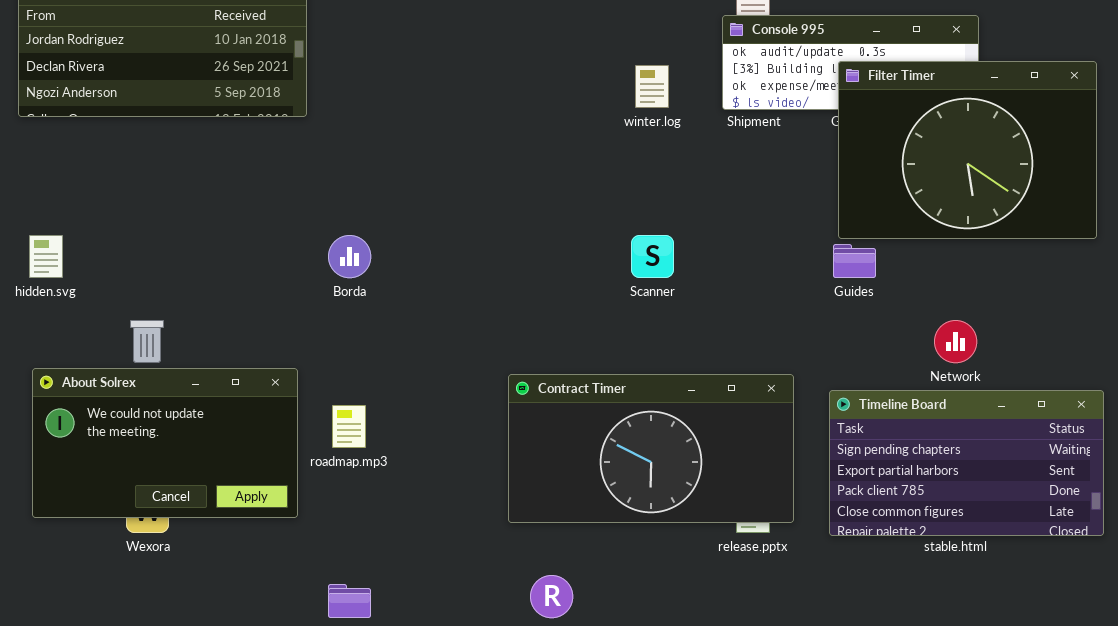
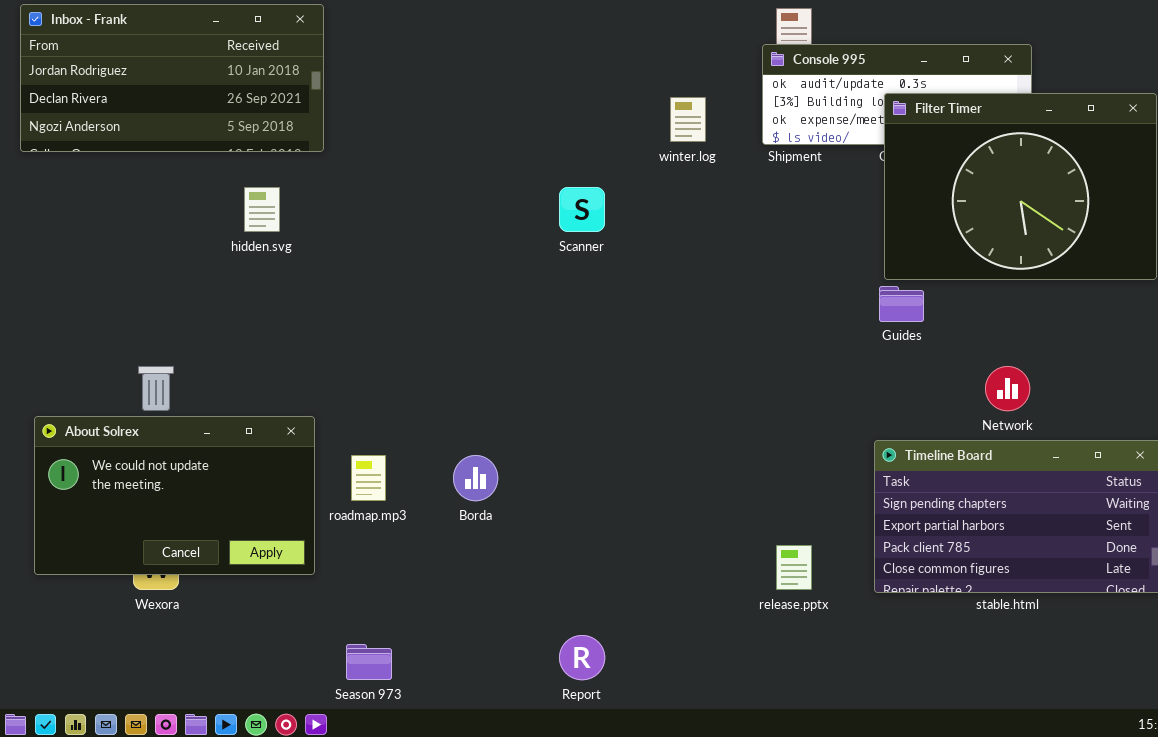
hidden.svg: [29,235,63,278] -> [244,187,280,232], moved
Borda: [328,235,371,278] -> [453,455,498,501], moved
Scanner: [631,235,674,278] -> [559,187,605,232], moved
Contract Timer: [508,374,794,523] -> none, closed

